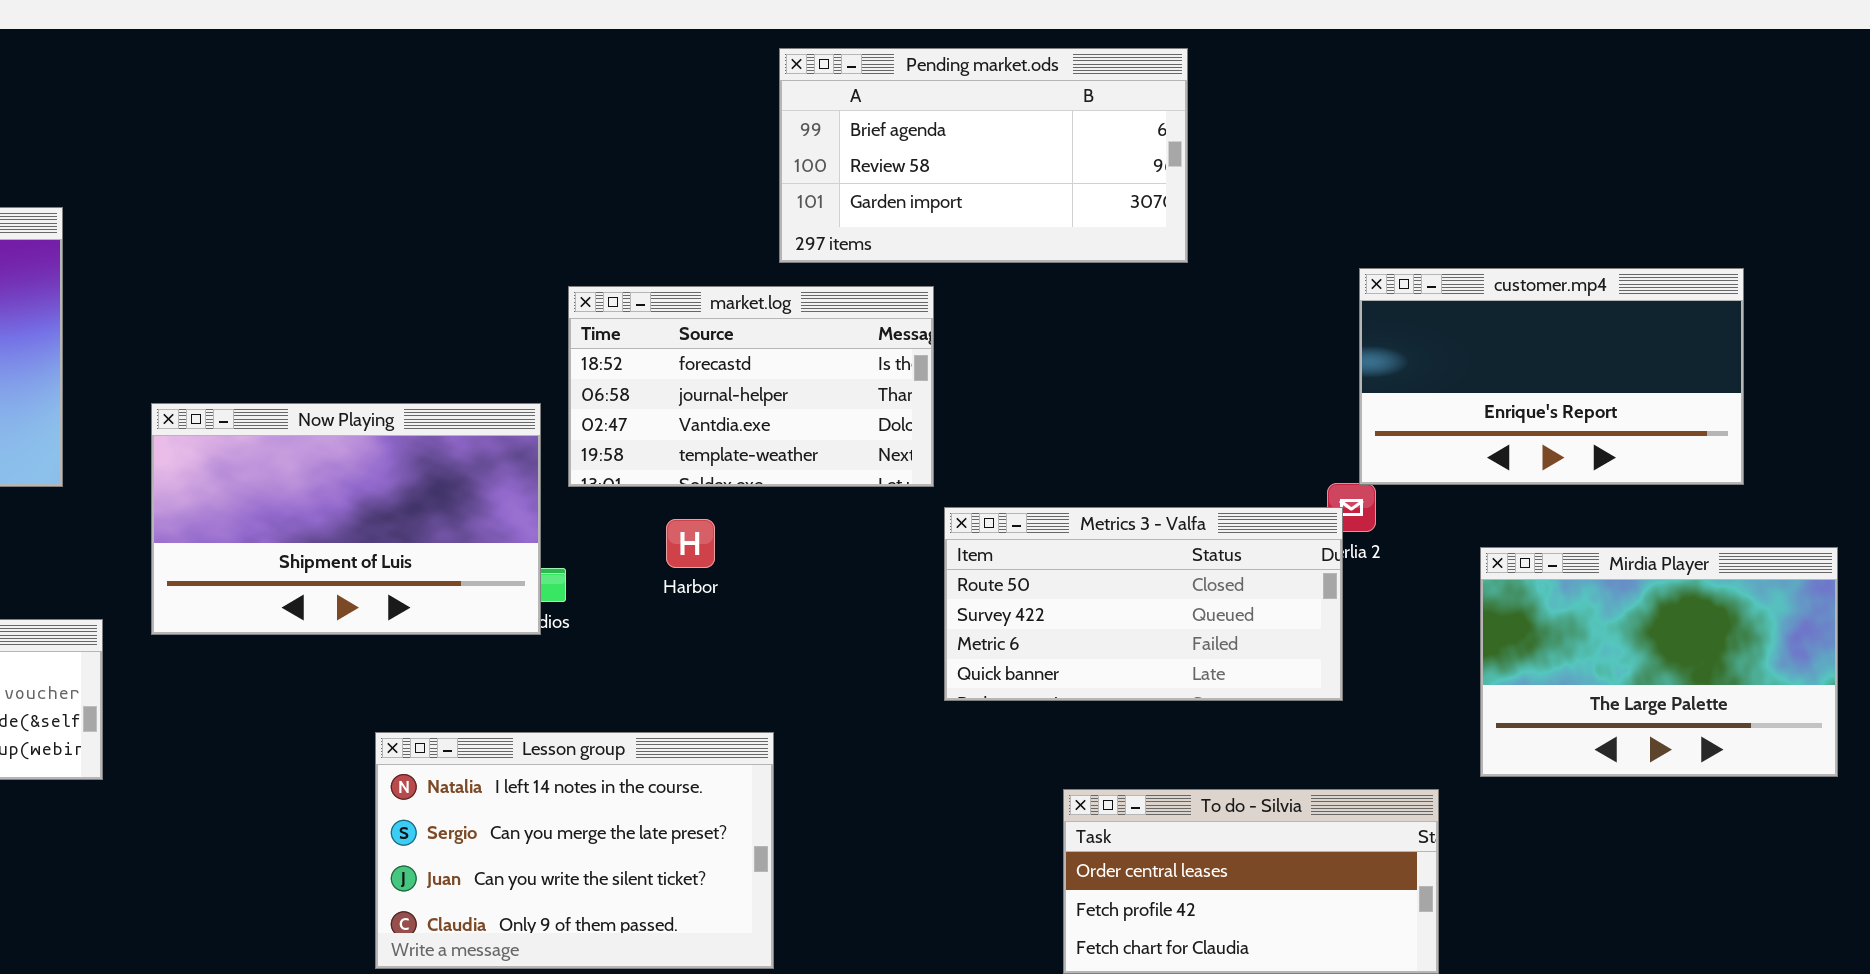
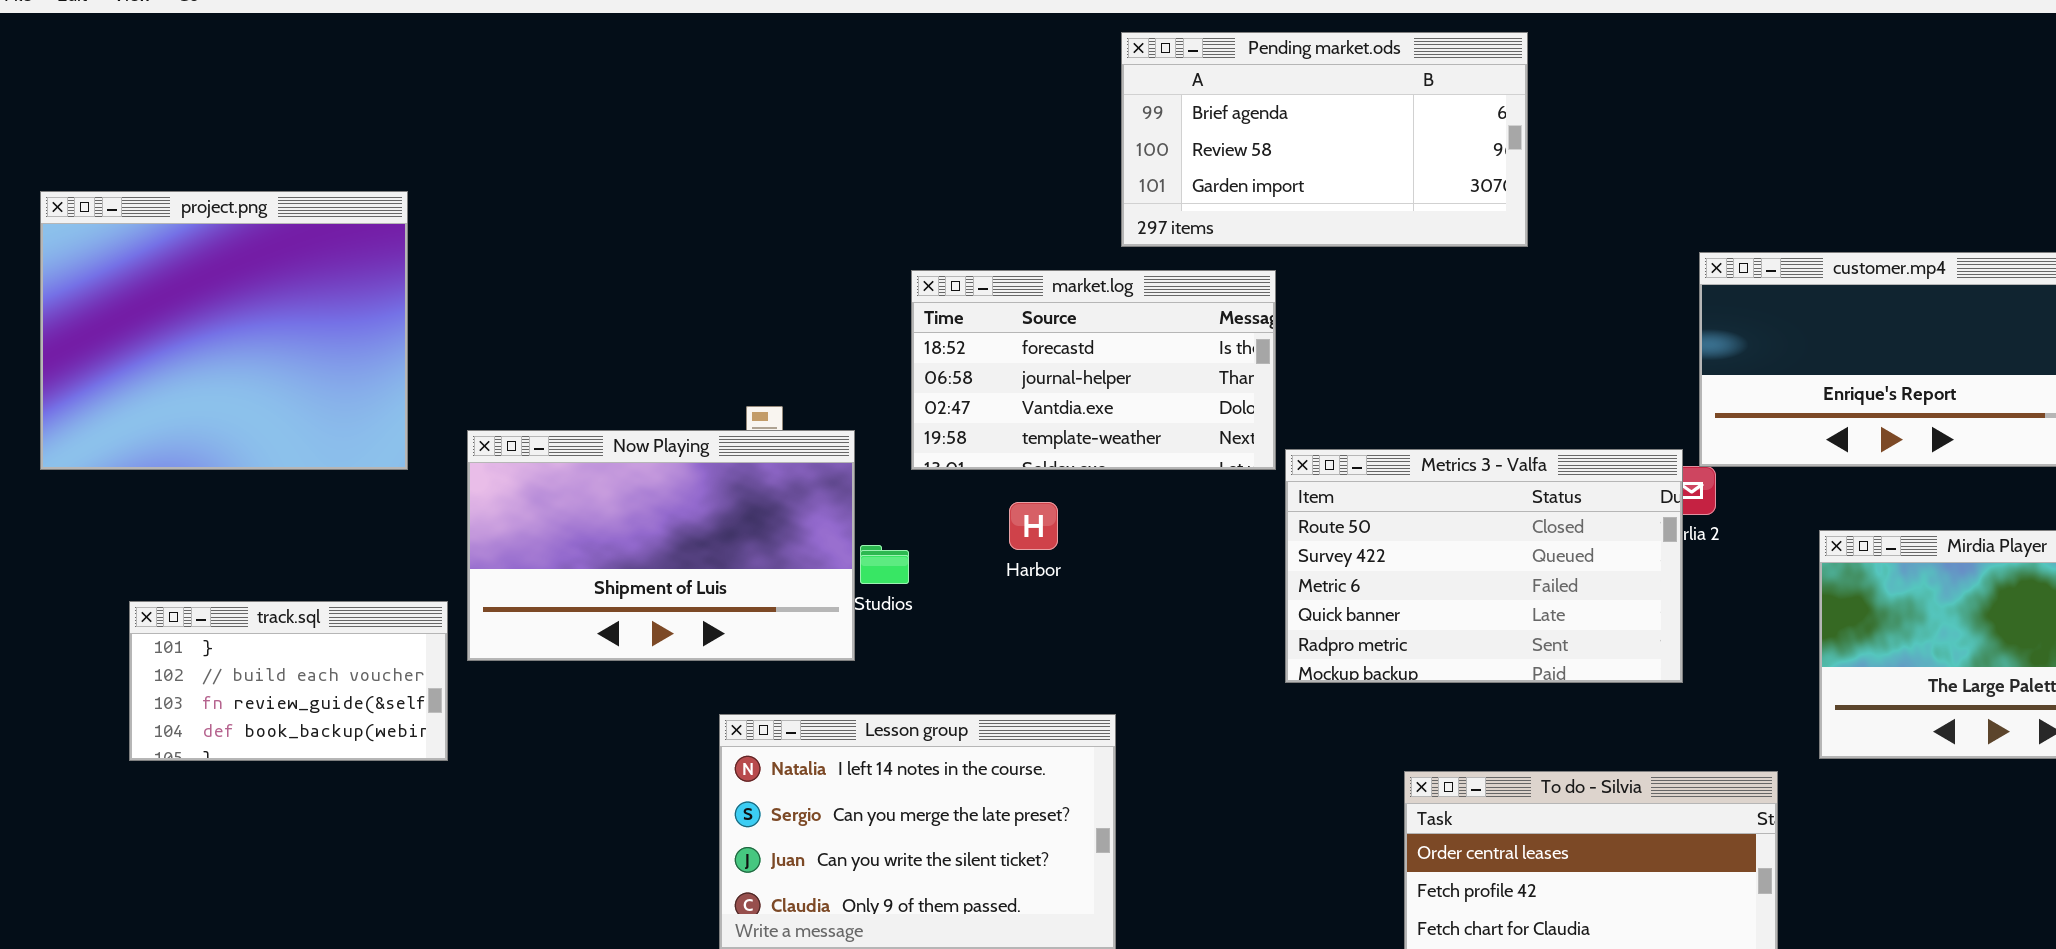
Now Playing: [151,403,541,635] -> [467,430,855,661], moved
Metrics 3 - Valfa: [944,507,1343,701] -> [1285,449,1683,683], resized

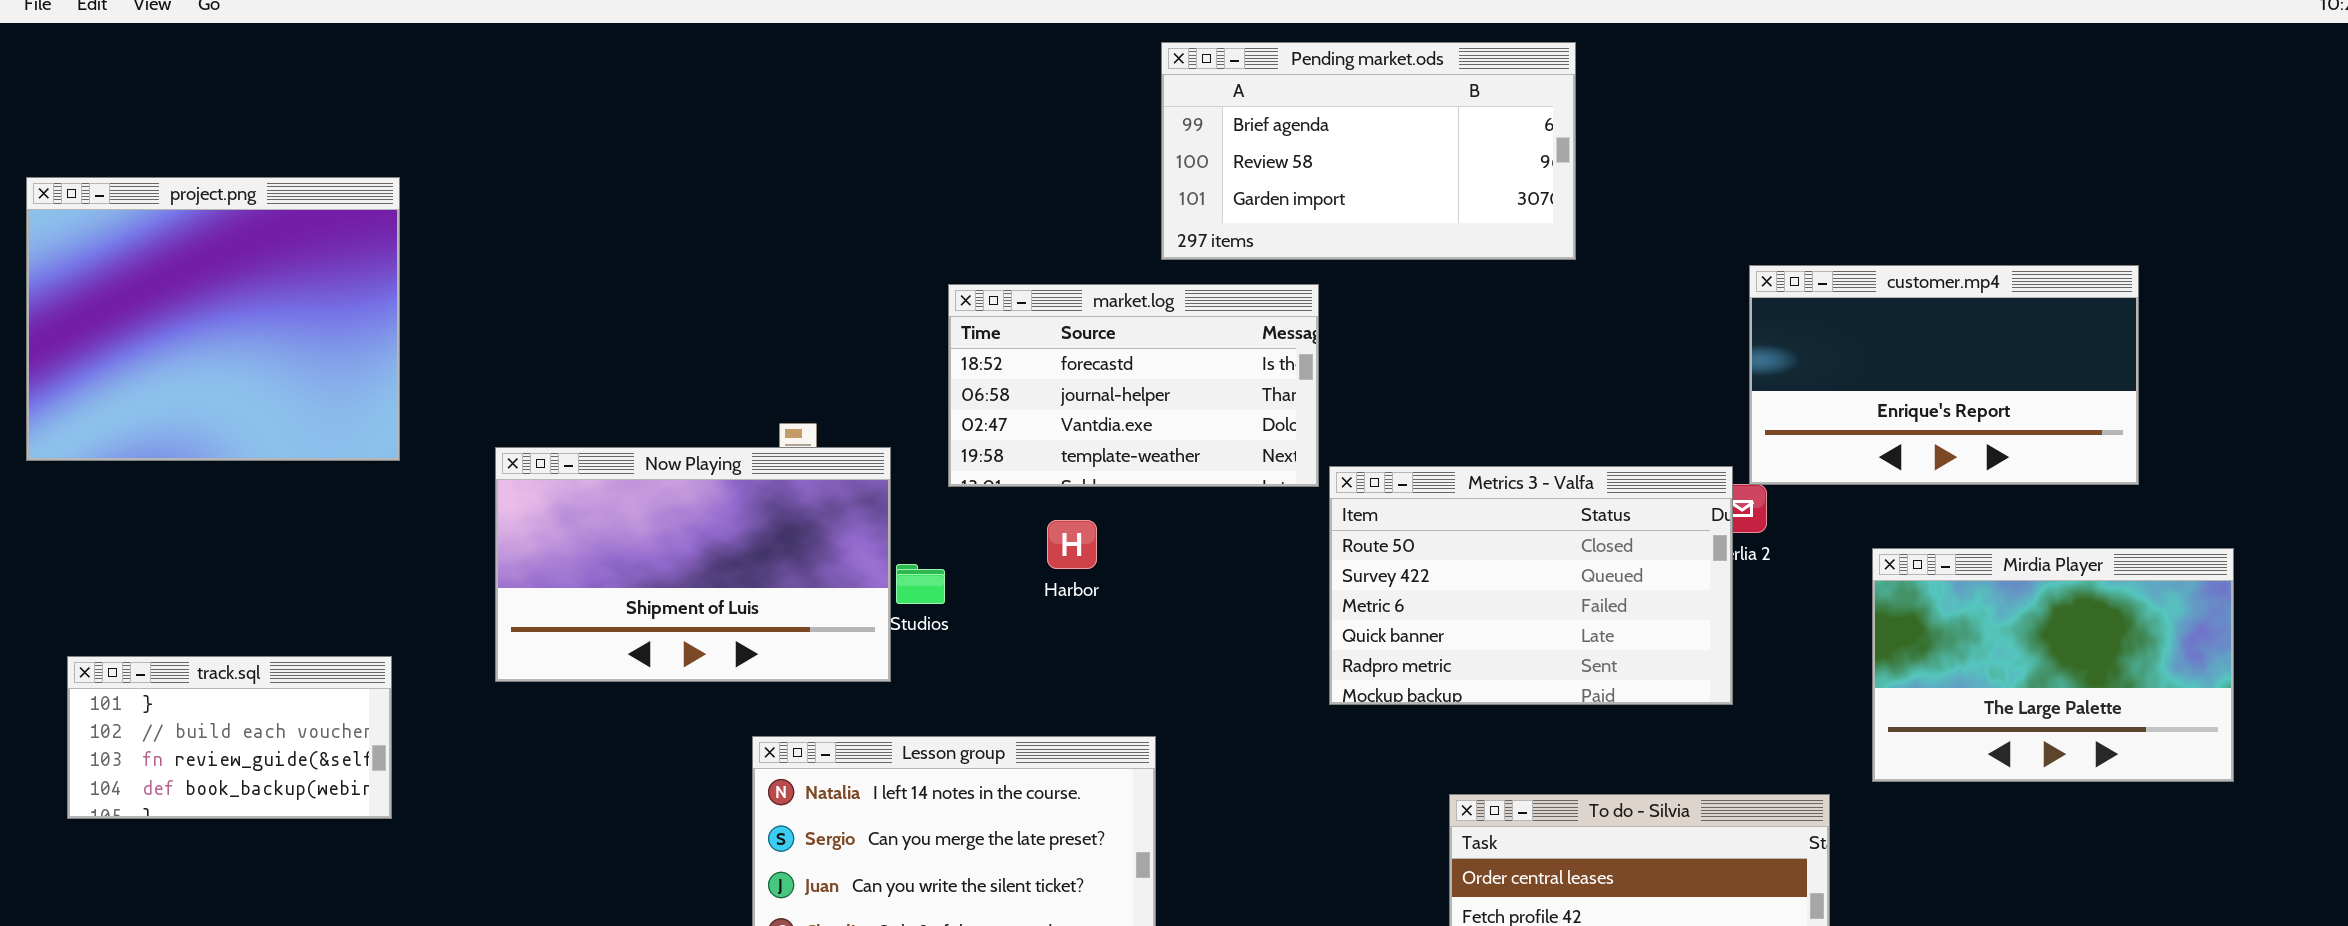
project.png: [40,191,408,470] -> [26,177,400,461], moved
track.sql: [129,601,448,761] -> [67,656,392,819], moved

